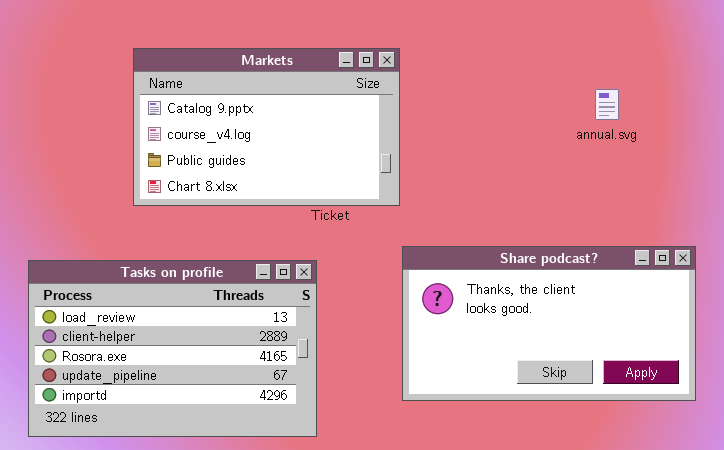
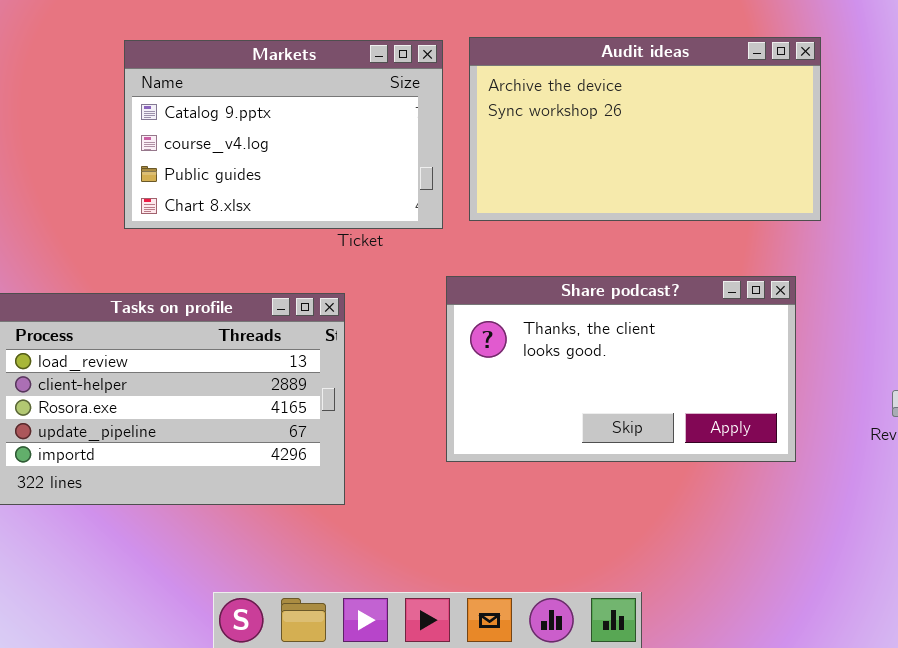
Audit ideas: none -> [469,37,821,221], opened

